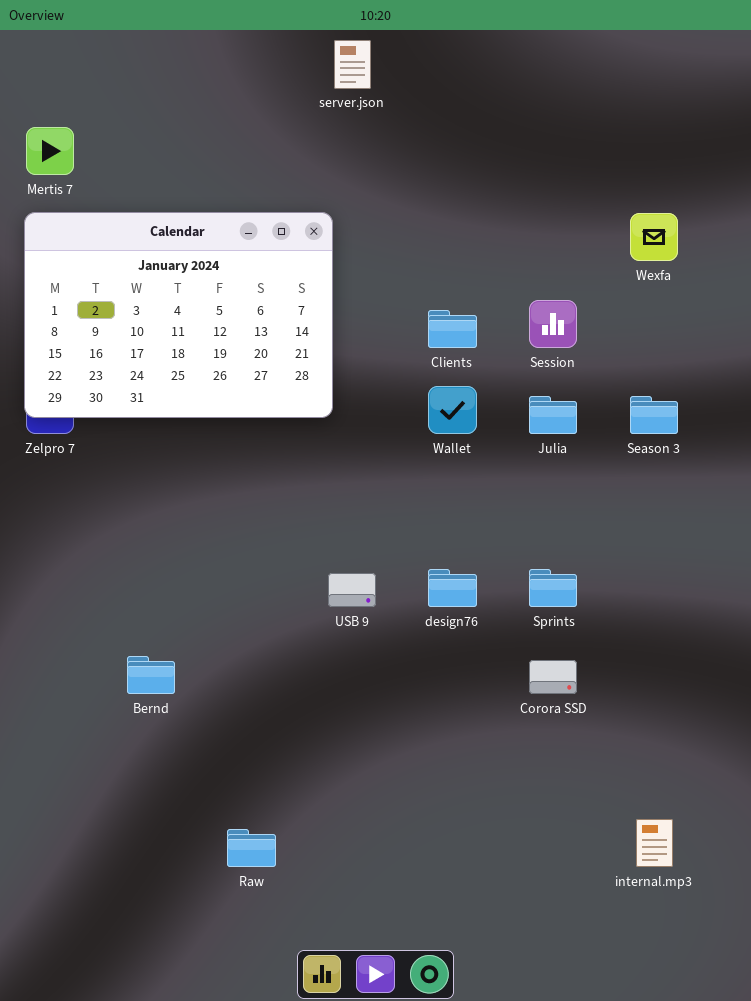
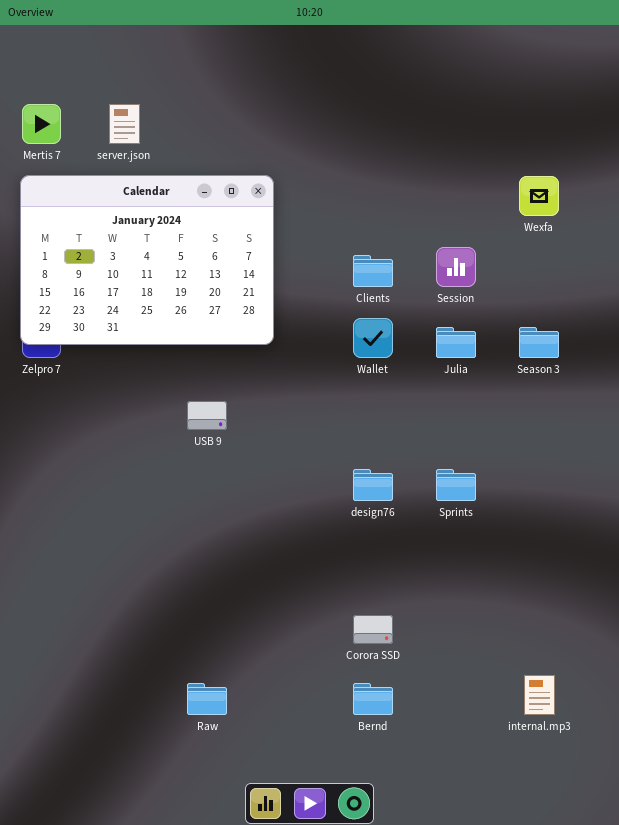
server.json: [334,40,371,89] -> [109,104,140,144], moved
USB 9: [328,573,376,607] -> [187,401,227,430], moved
Bernd: [127,656,175,694] -> [353,683,393,715], moved
Corora SSD: [529,660,577,694] -> [353,615,393,644], moved

